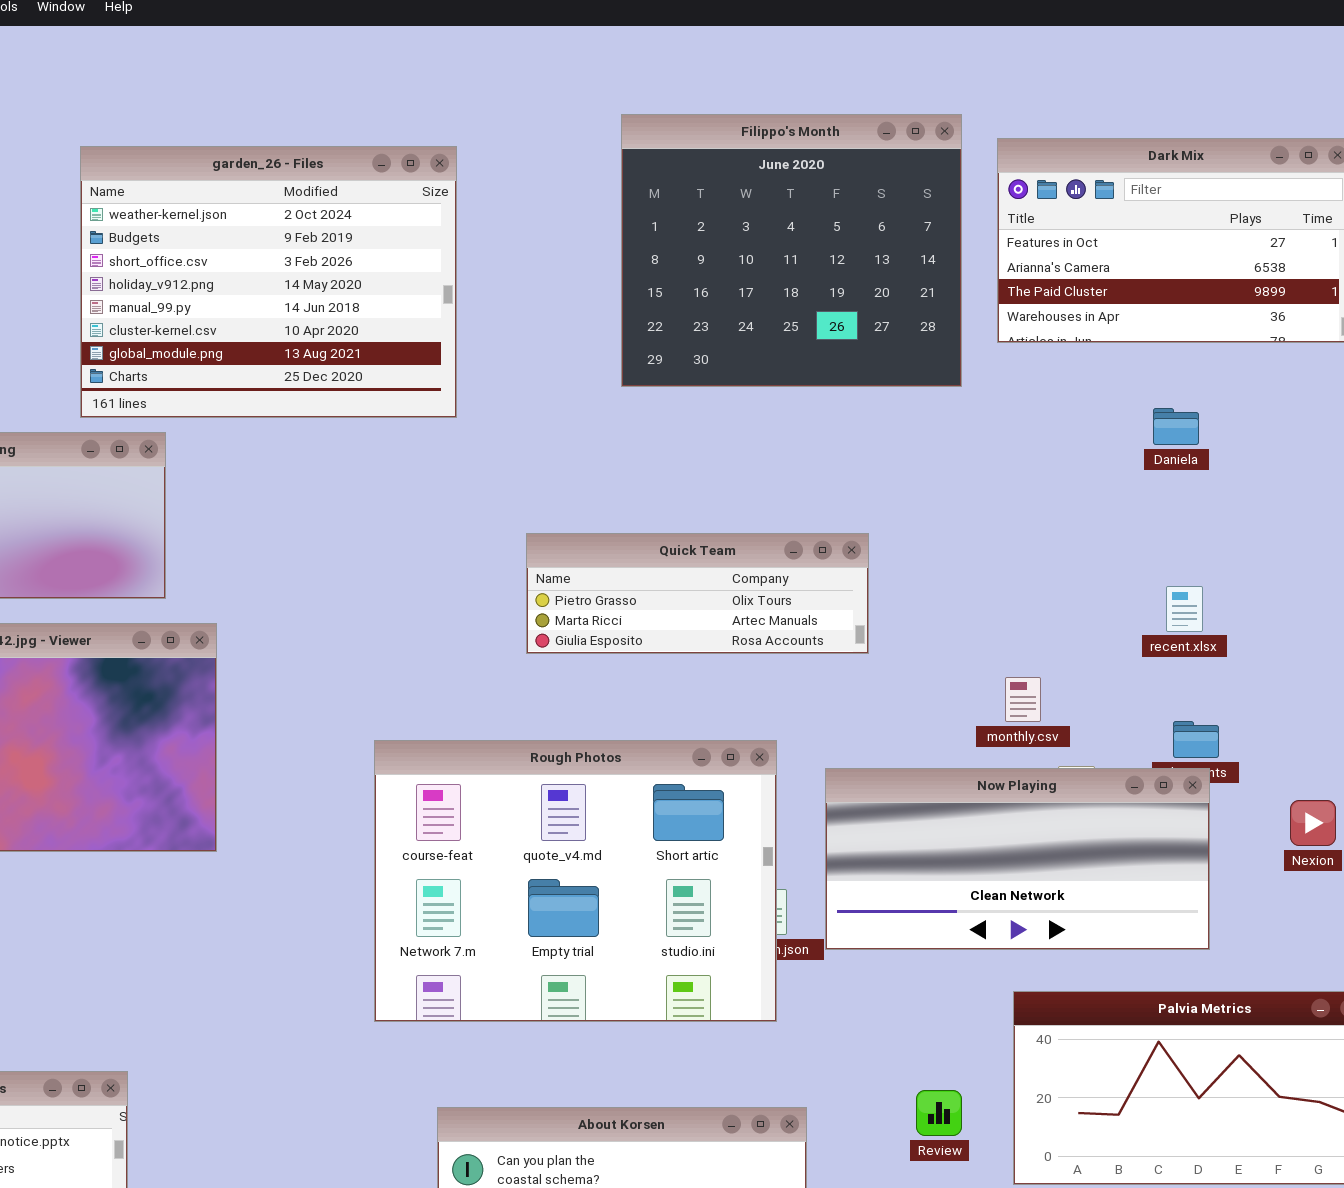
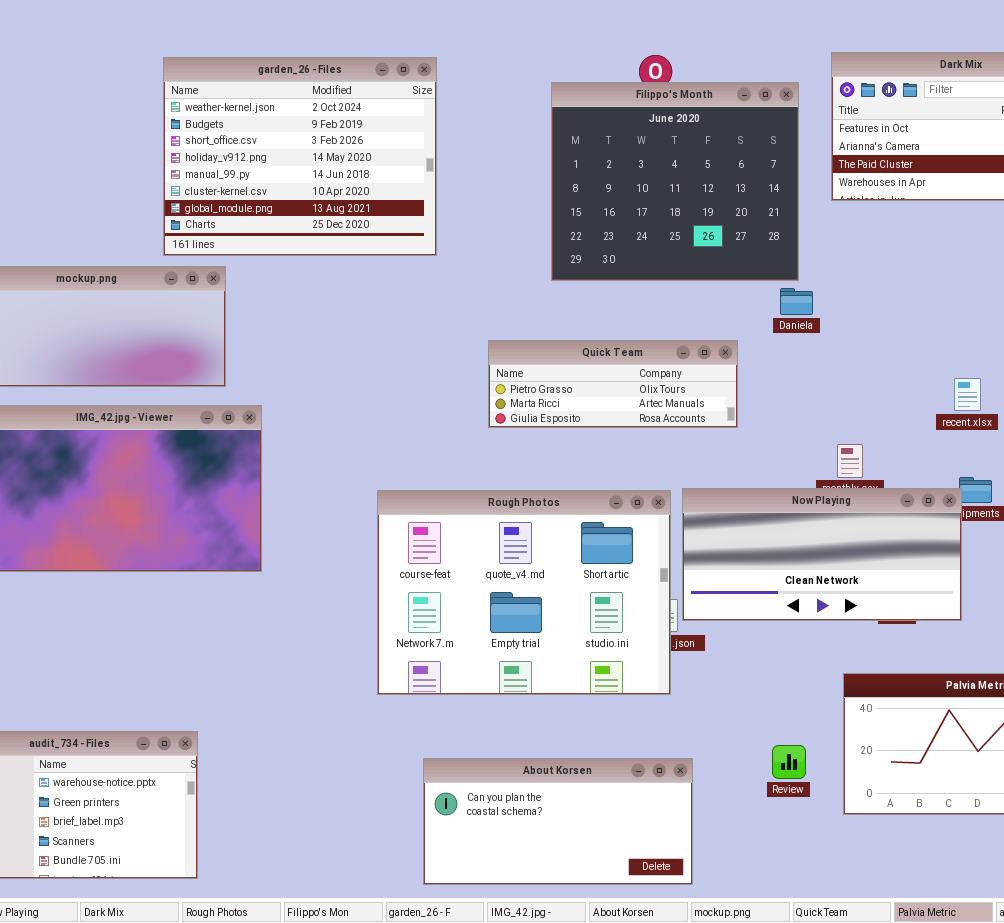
Filippo's Month: [621,114,962,387] -> [551,82,799,281], moved
Daniela: [1153,408,1199,445] -> [780,288,813,315], moved
Now Playing: [825,768,1210,950] -> [682,488,962,621], moved

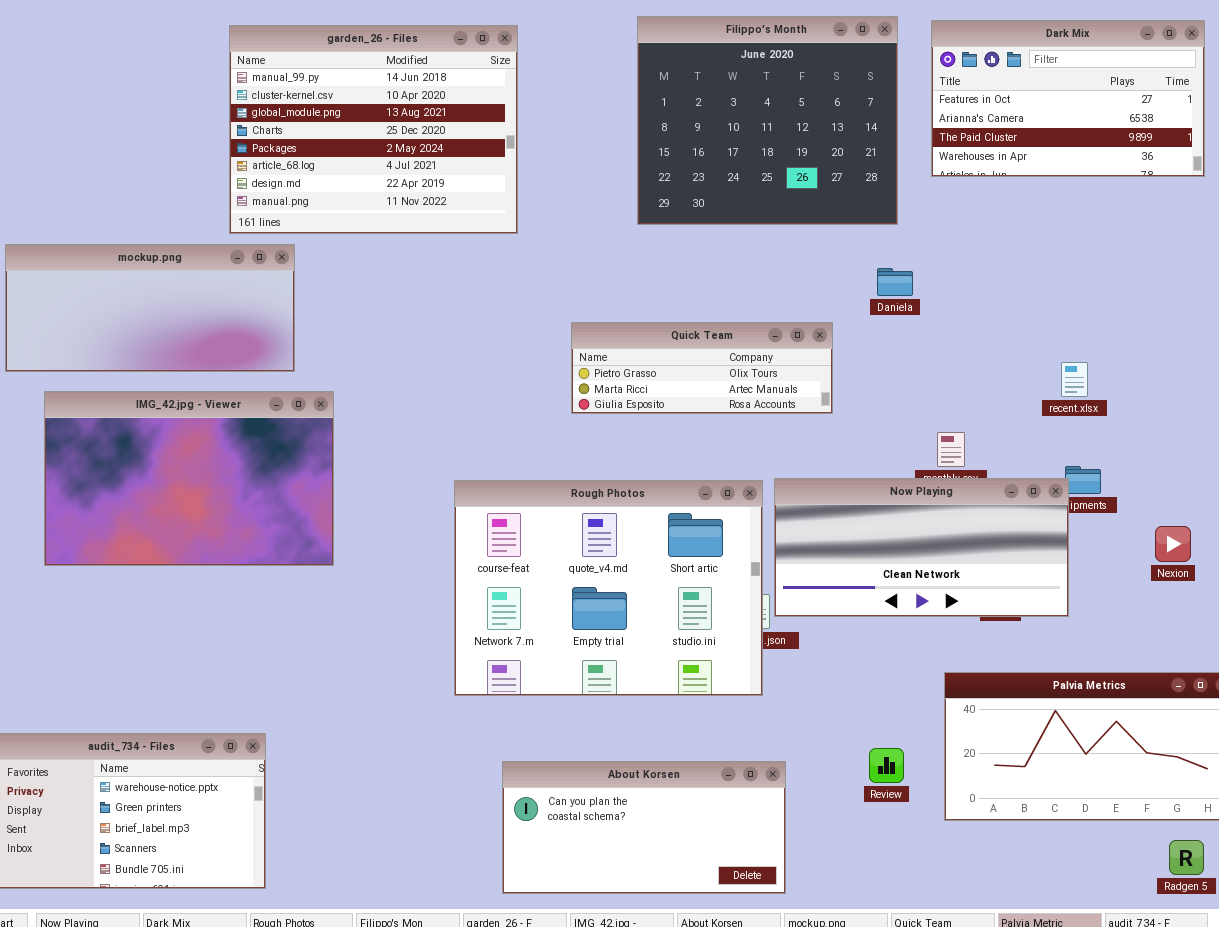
garden_26 - Files: [163,57,437,256] -> [229,25,518,234], scrolled down 4 rows
Filippo's Month: [551,82,799,281] -> [637,16,898,225], moved

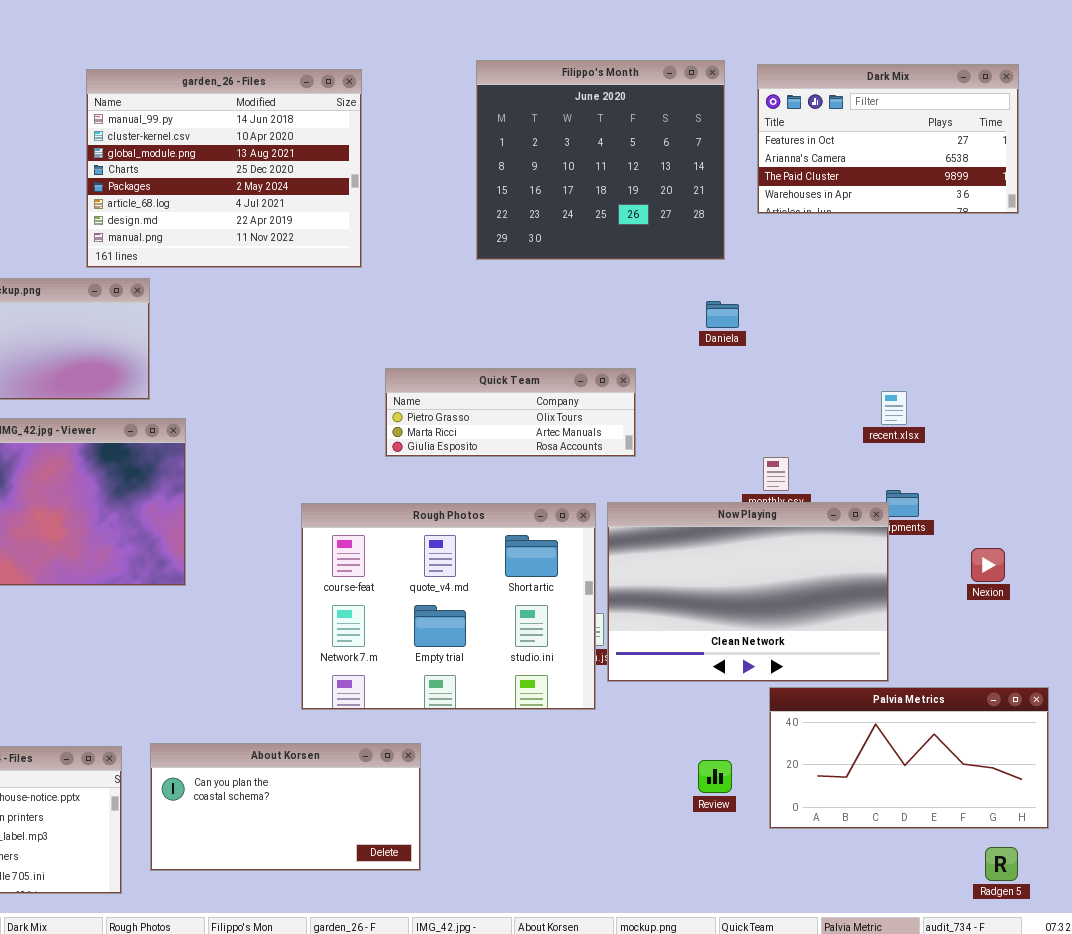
Quick Team: [571,322,833,414] -> [385,368,636,457], moved
Now Playing: [774,478,1069,617] -> [607,502,889,682], resized
About Korsen: [502,761,786,894] -> [150,743,421,871], moved

